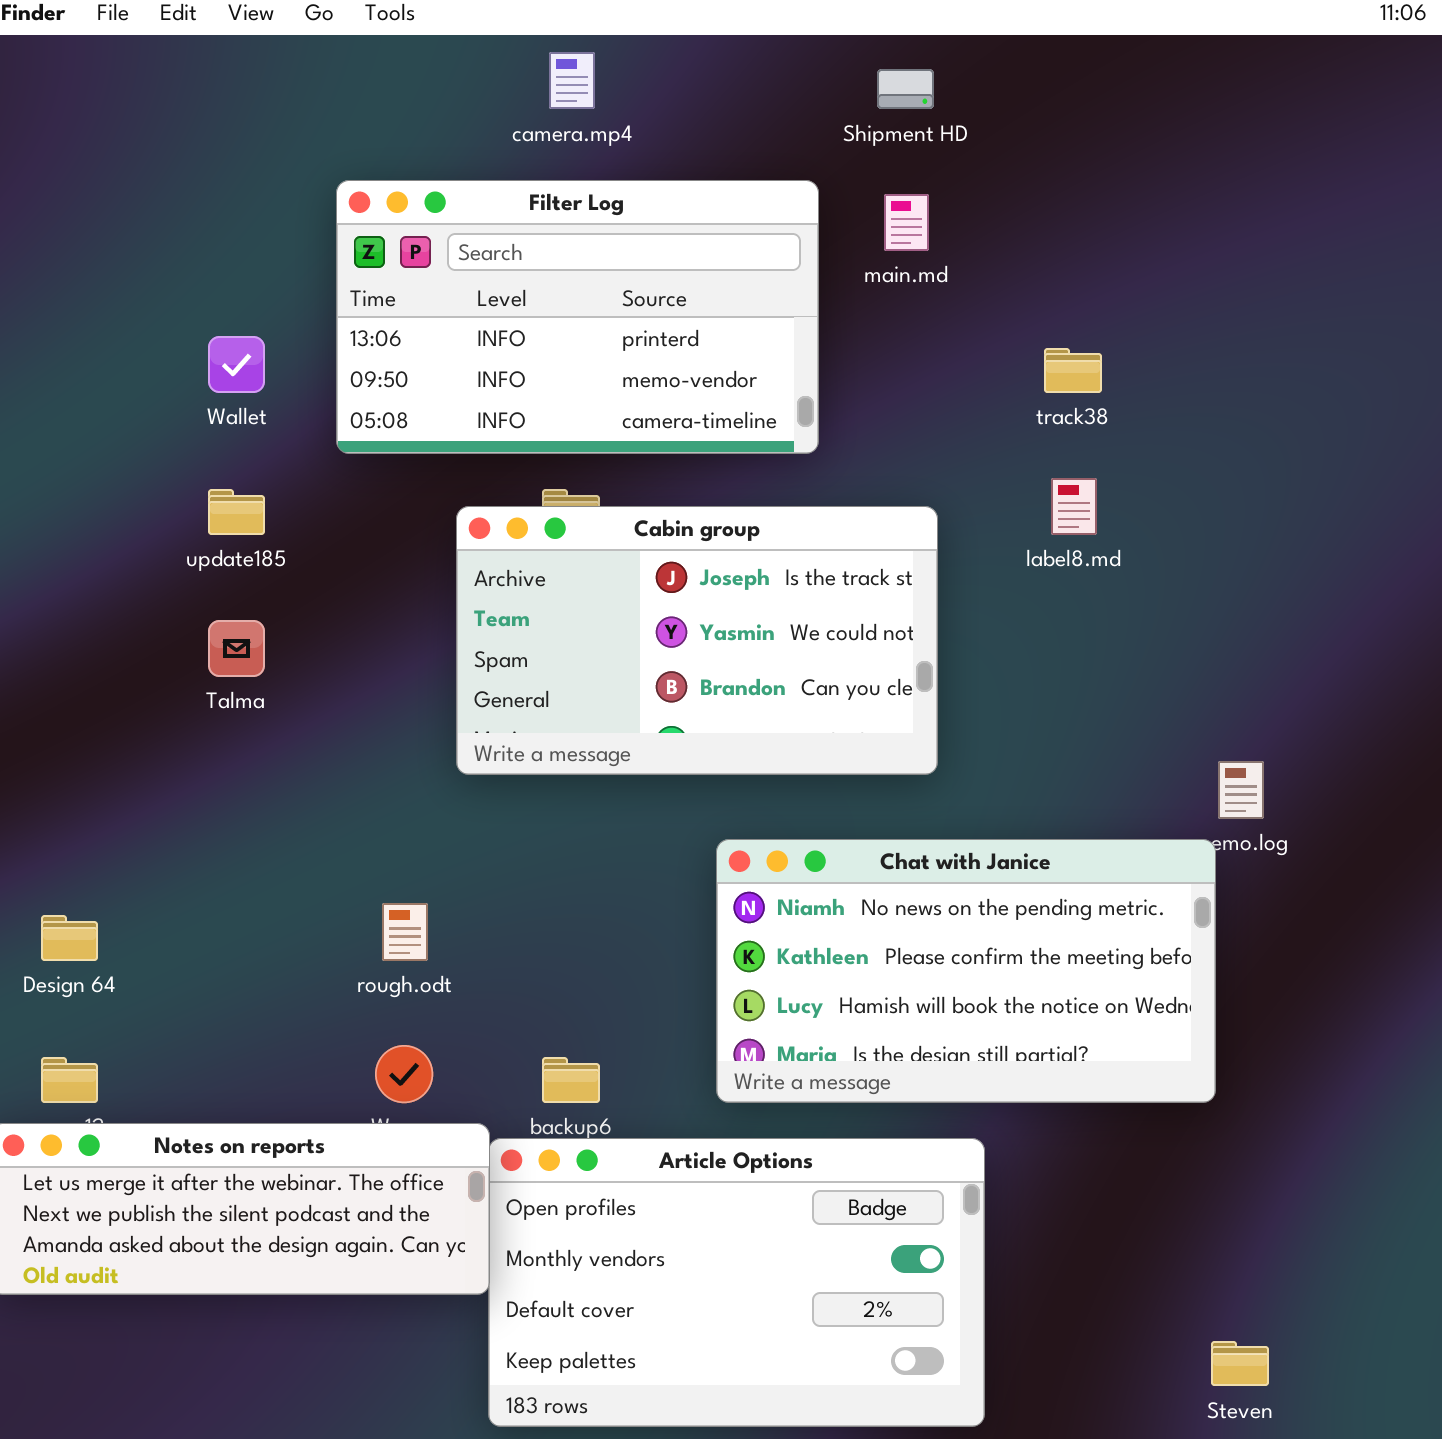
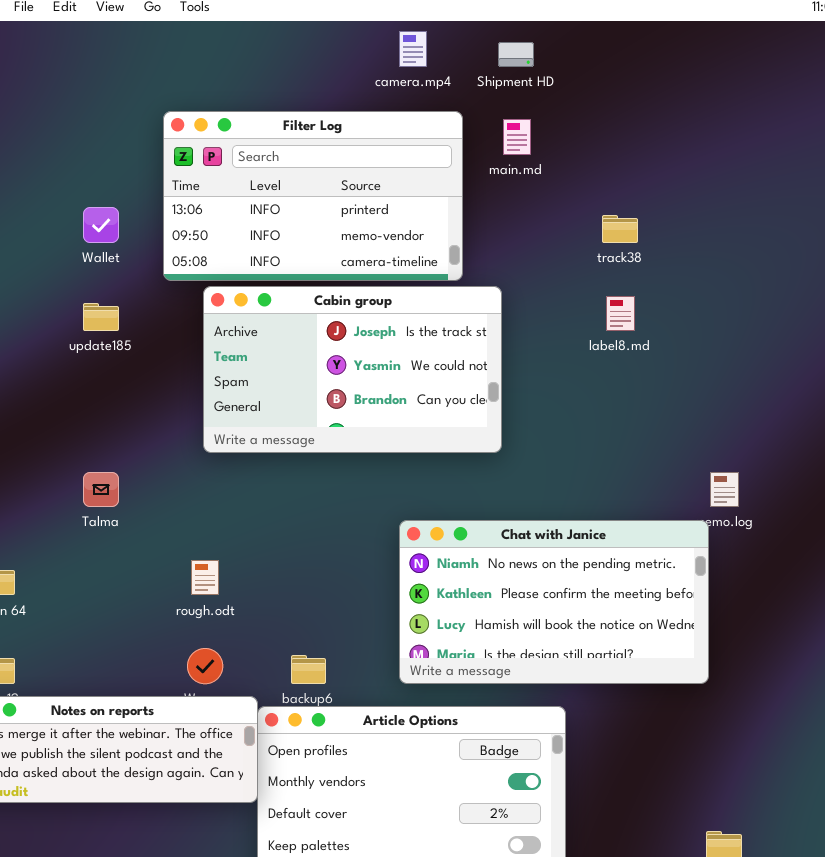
camera.mp4: [549,52,595,109] -> [399,31,427,67], moved
Cabin group: [456,506,938,775] -> [203,286,502,453], moved
Talma: [208,620,265,677] -> [83,472,119,507], moved

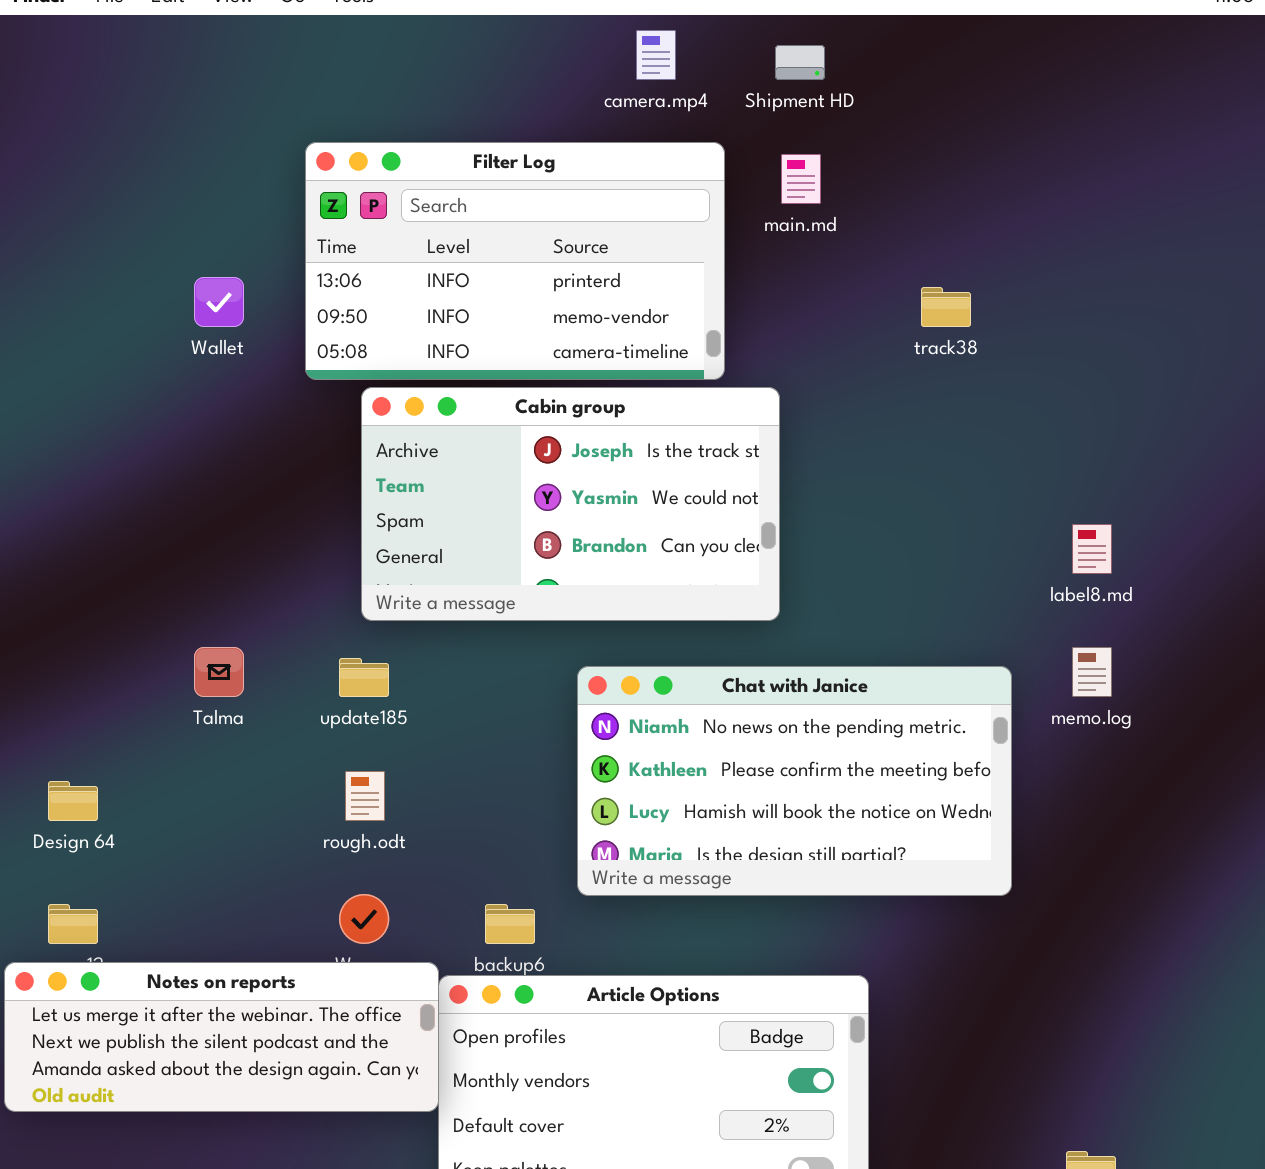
label8.md: [606,296,635,331] -> [1072,524,1112,574], moved
update185: [83,303,119,331] -> [339,658,389,697], moved
Chat with Janice: [399,520,709,684] -> [577,666,1012,896], moved

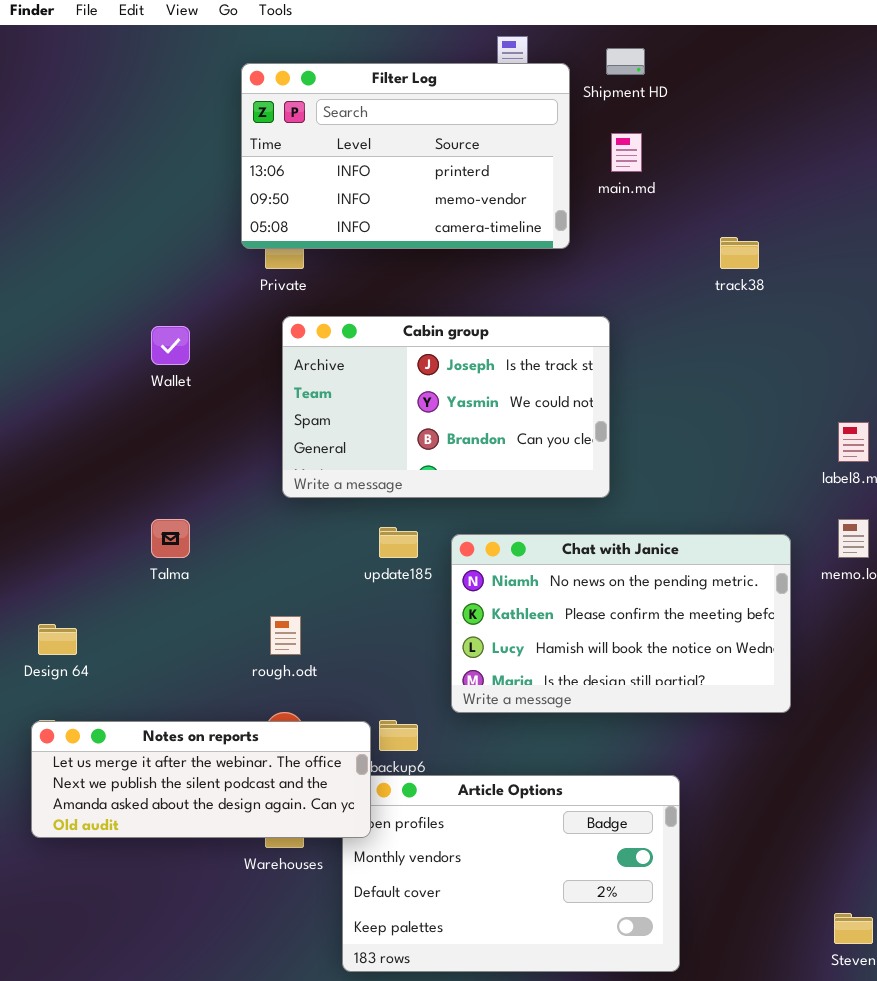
Filter Log: [305,142,725,380] -> [241,63,570,249], moved
Wallet: [194,277,244,327] -> [151,326,190,365], moved
update185: [339,658,389,697] -> [379,527,418,558], moved
Notes on reports: [4,962,439,1112] -> [31,721,371,838], moved

